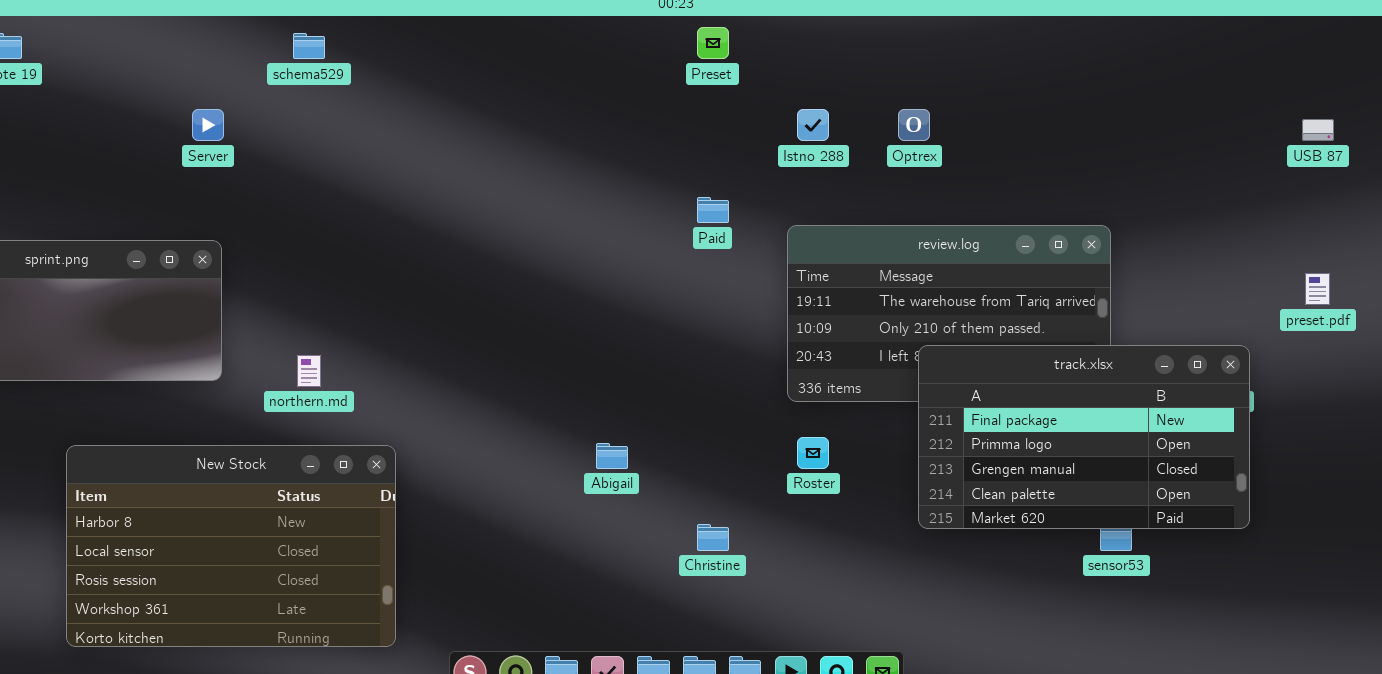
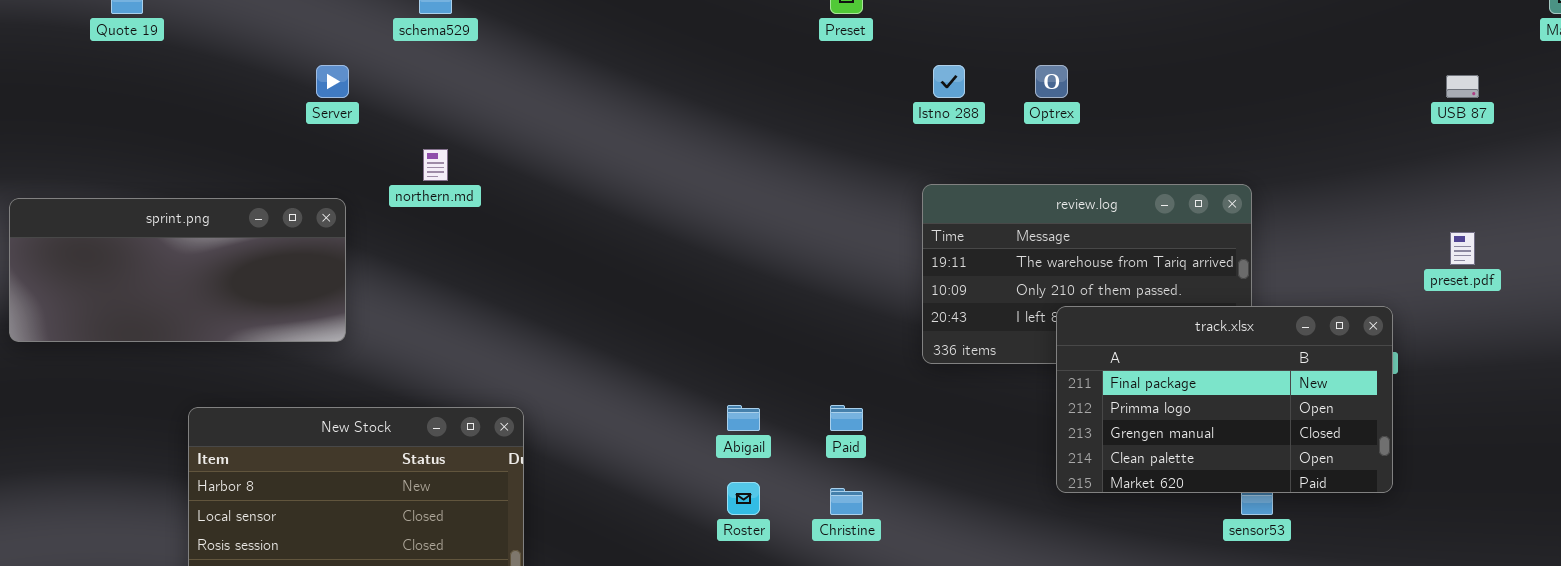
Paid: [697,197,729,223] -> [830,405,863,431], moved
northern.md: [297,355,321,387] -> [423,149,448,181], moved
Roster: [797,437,829,469] -> [727,482,760,515], moved

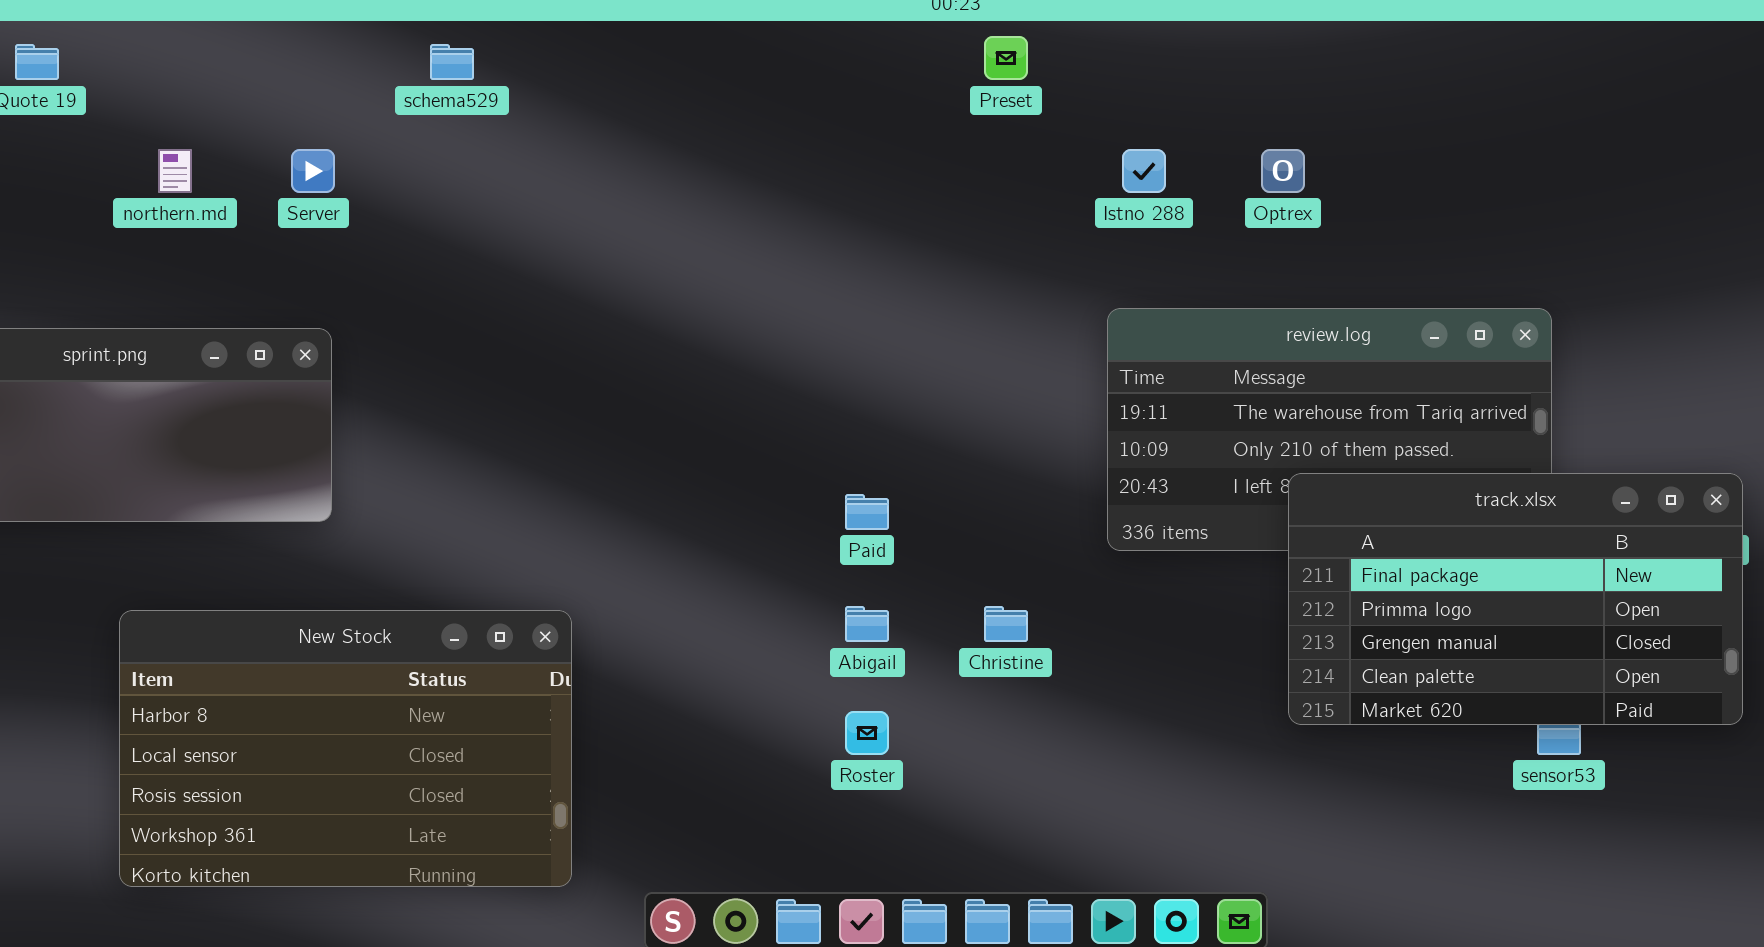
northern.md: [423,149,448,181] -> [158,149,192,193], moved
Paid: [830,405,863,431] -> [845,494,889,530], moved
Christine: [830,488,863,515] -> [984,606,1028,642], moved

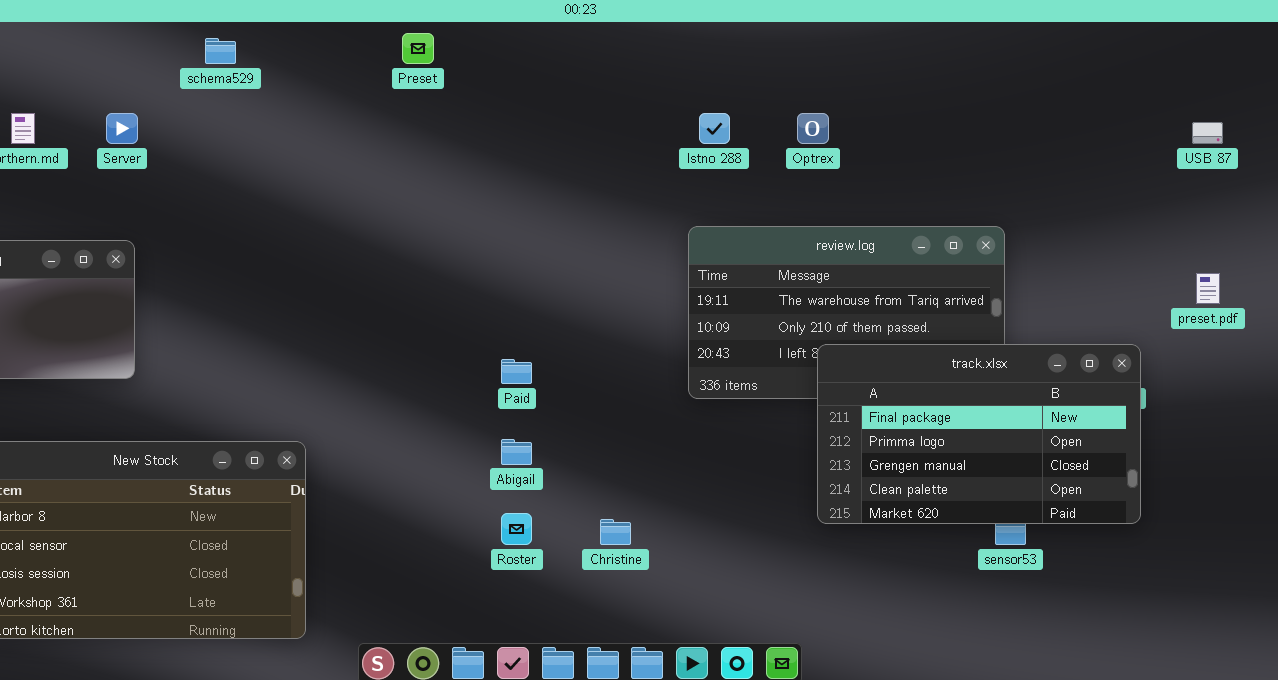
Preset: [984,36,1028,80] -> [402,33,434,64], moved
Christine: [984,606,1028,642] -> [600,519,631,545], moved

